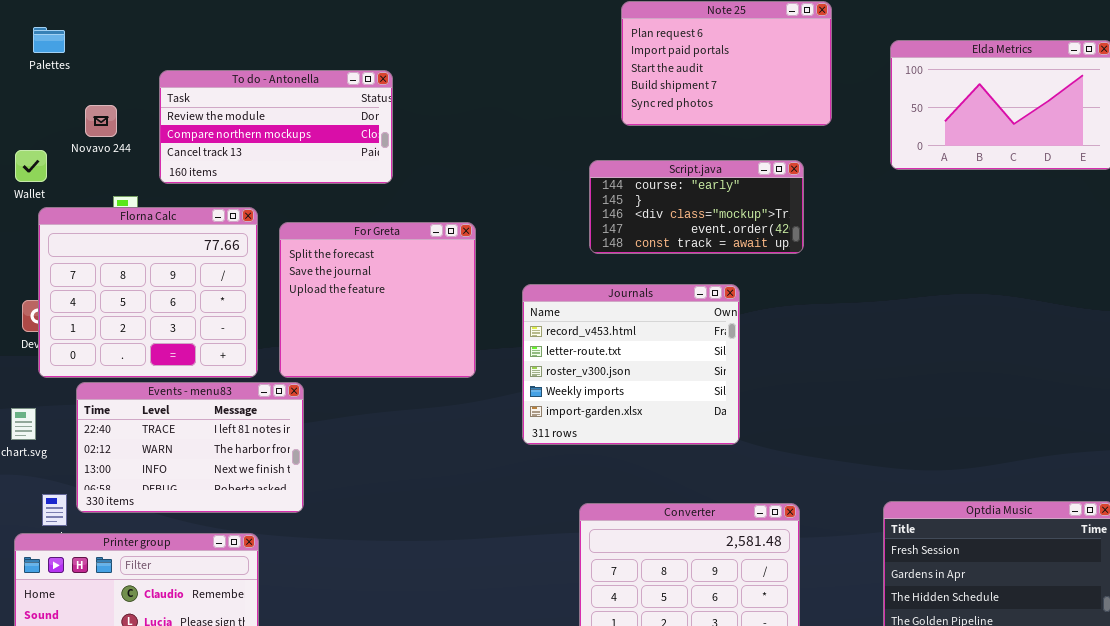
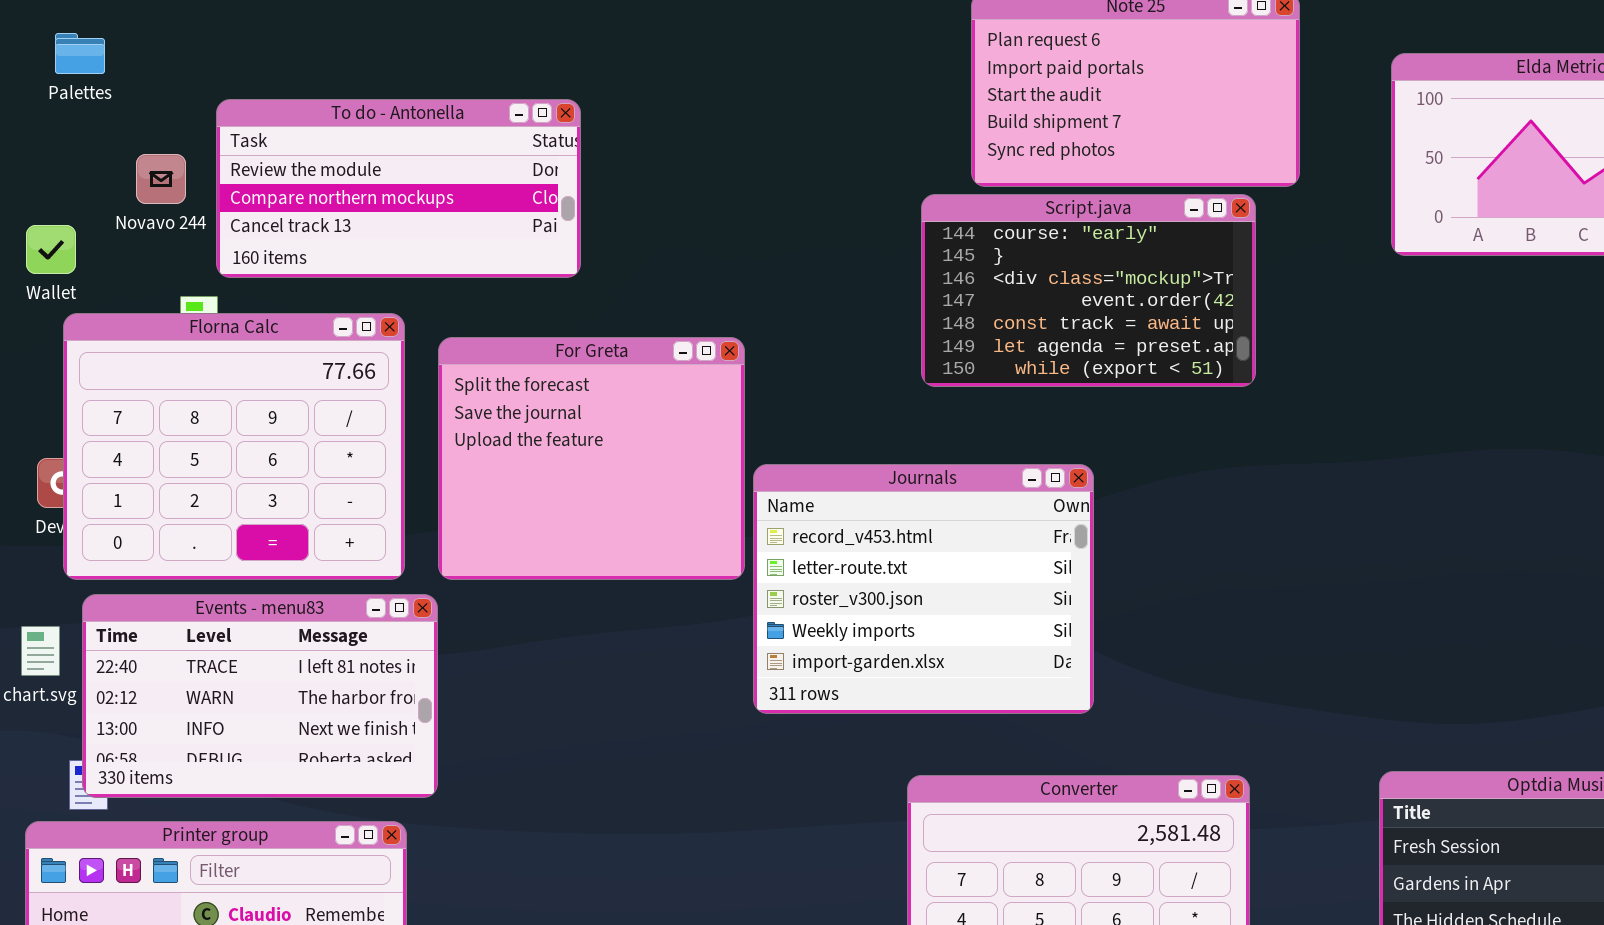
To do - Antonella: [159,70,393,184] -> [216,99,581,278], moved
Script.java: [589,160,804,254] -> [921,194,1256,387], resized
Journals: [522,284,740,445] -> [753,464,1094,714], moved
Events - menu83: [76,382,304,513] -> [82,594,438,798], moved

